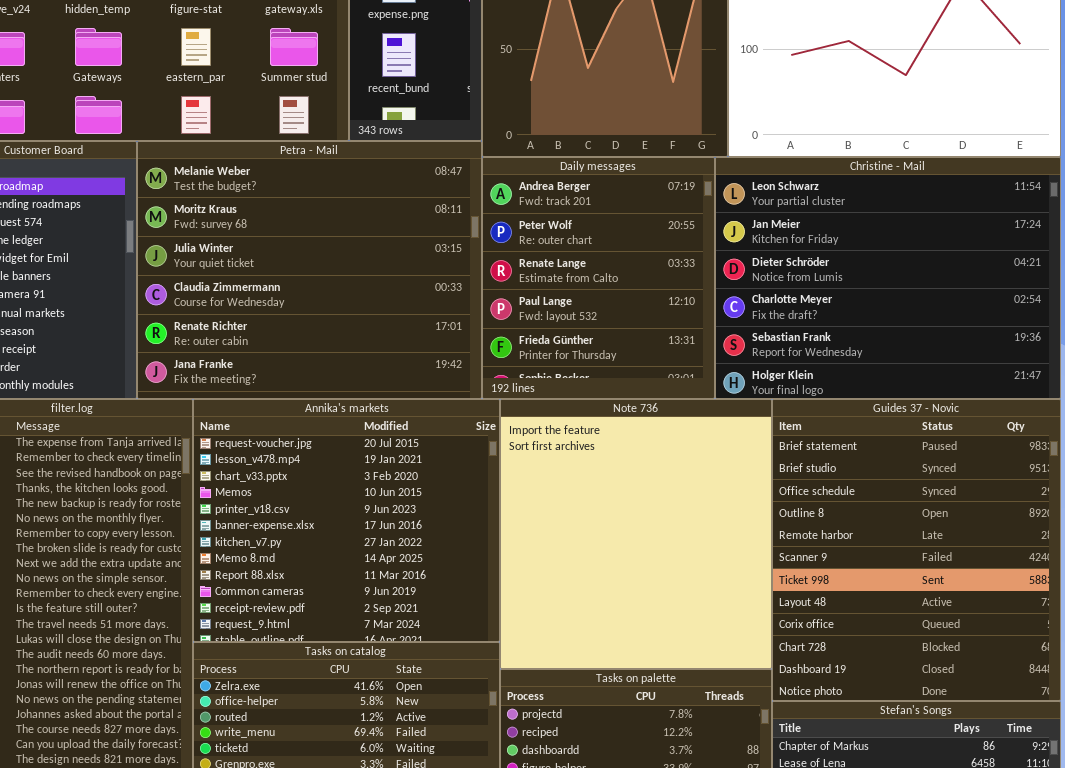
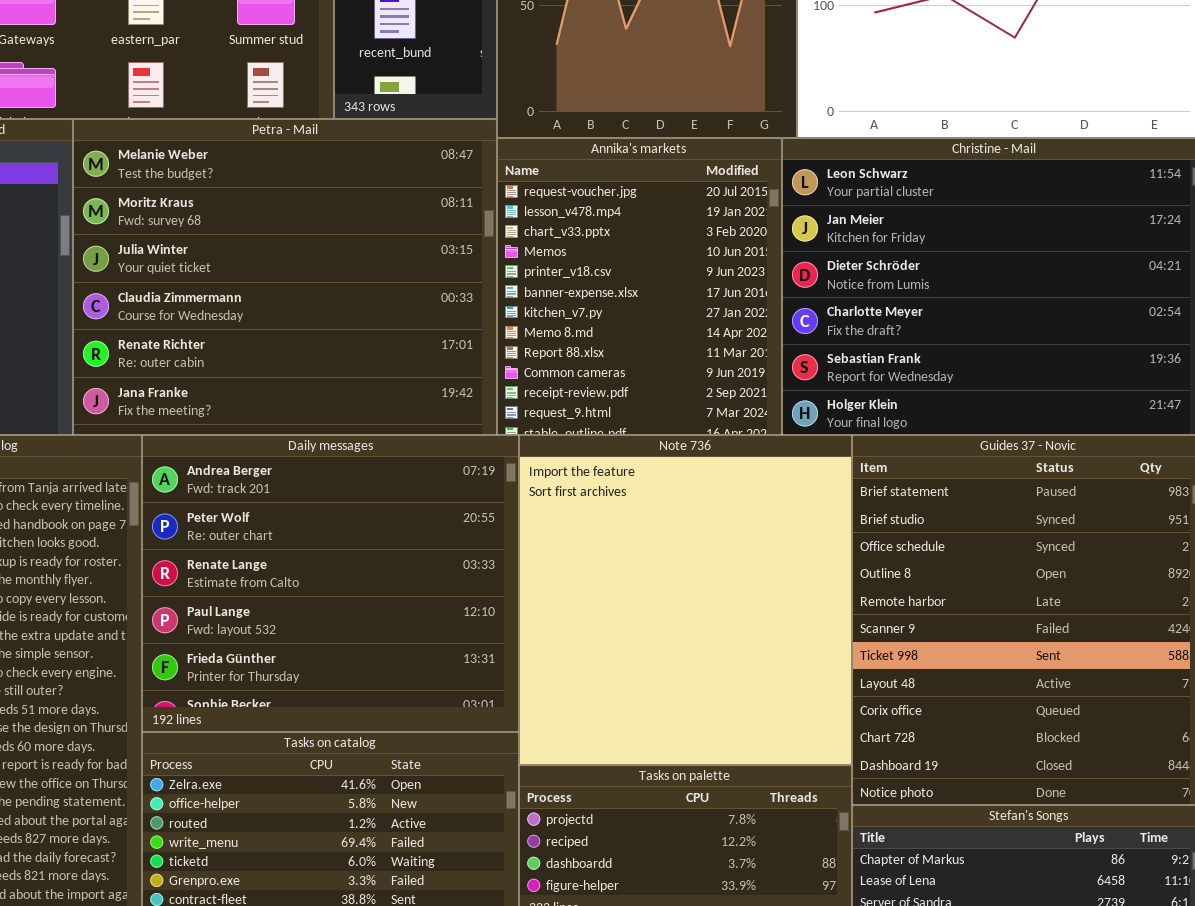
Daily messages: [482,157,715,399] -> [142,435,519,732], moved, resized
Annika's markets: [193,399,500,642] -> [497,138,782,435], moved, resized

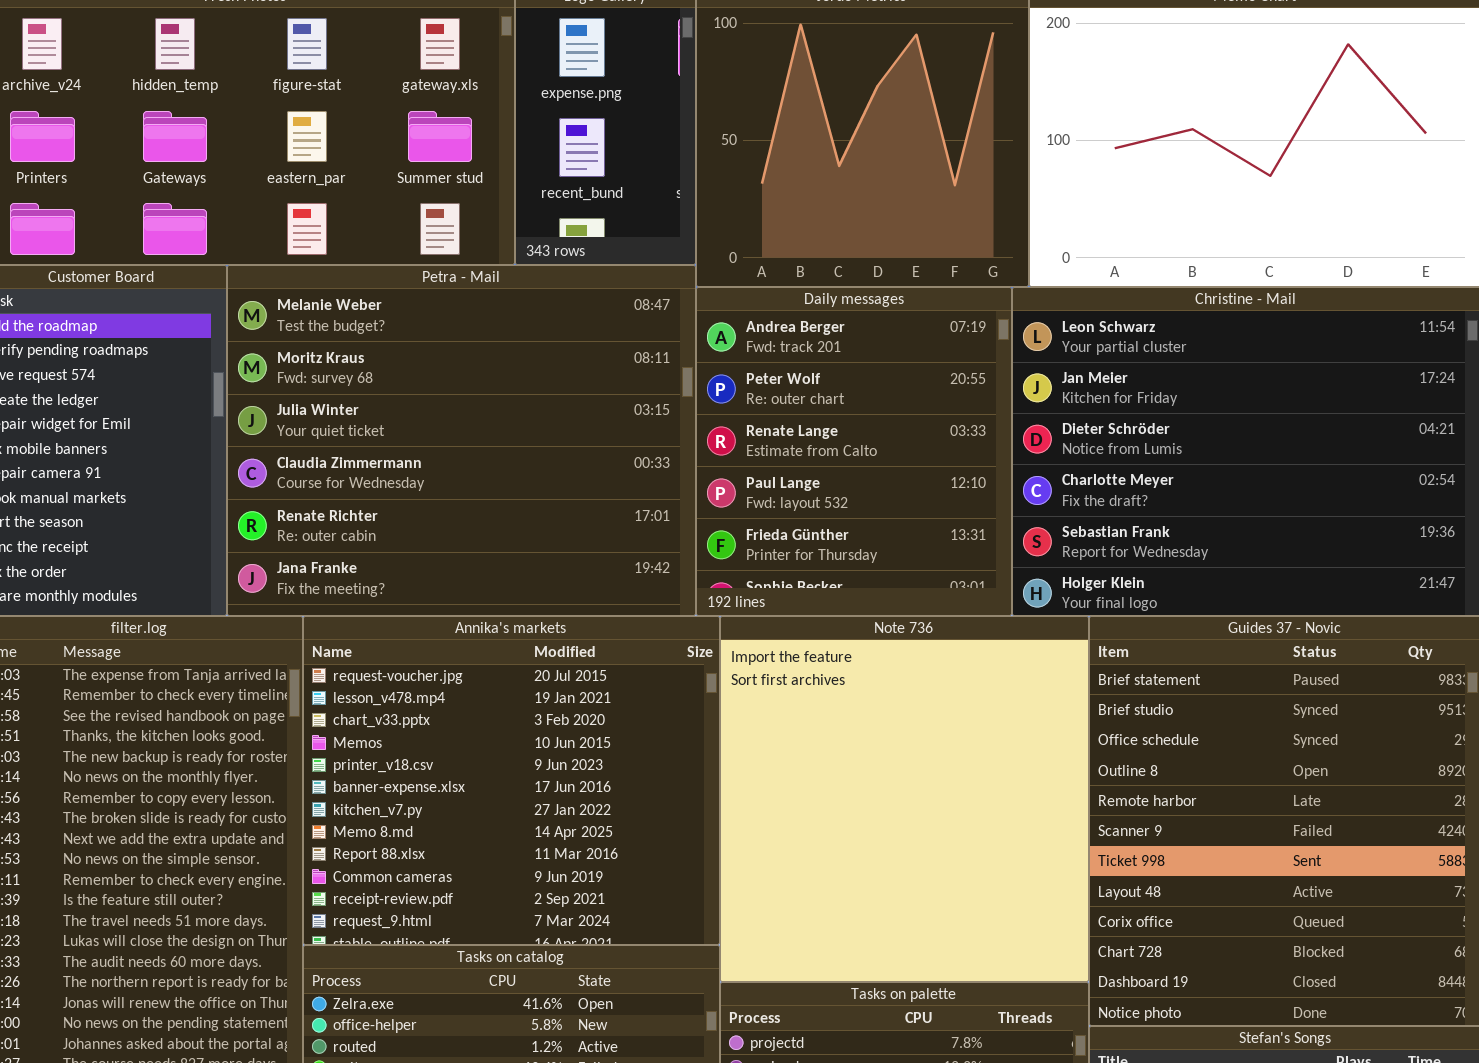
Annika's markets: [497,138,782,435] -> [303,616,720,945], moved, resized
Daily messages: [142,435,519,732] -> [696,287,1012,616], moved, resized

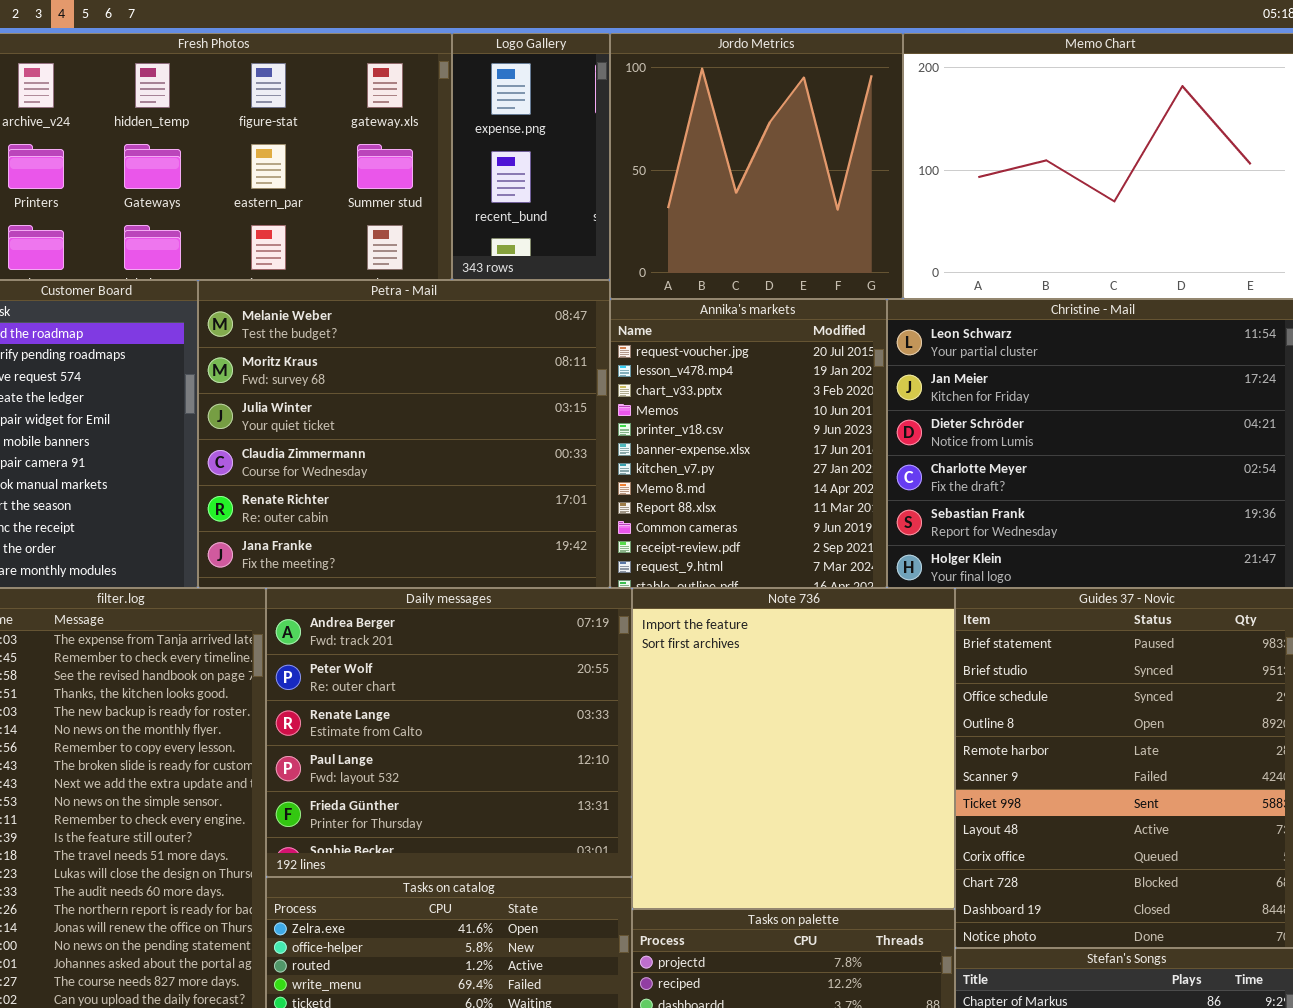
Daily messages: [696,287,1012,616] -> [266,588,632,877], moved, resized
Annika's markets: [303,616,720,945] -> [610,299,887,588], moved, resized

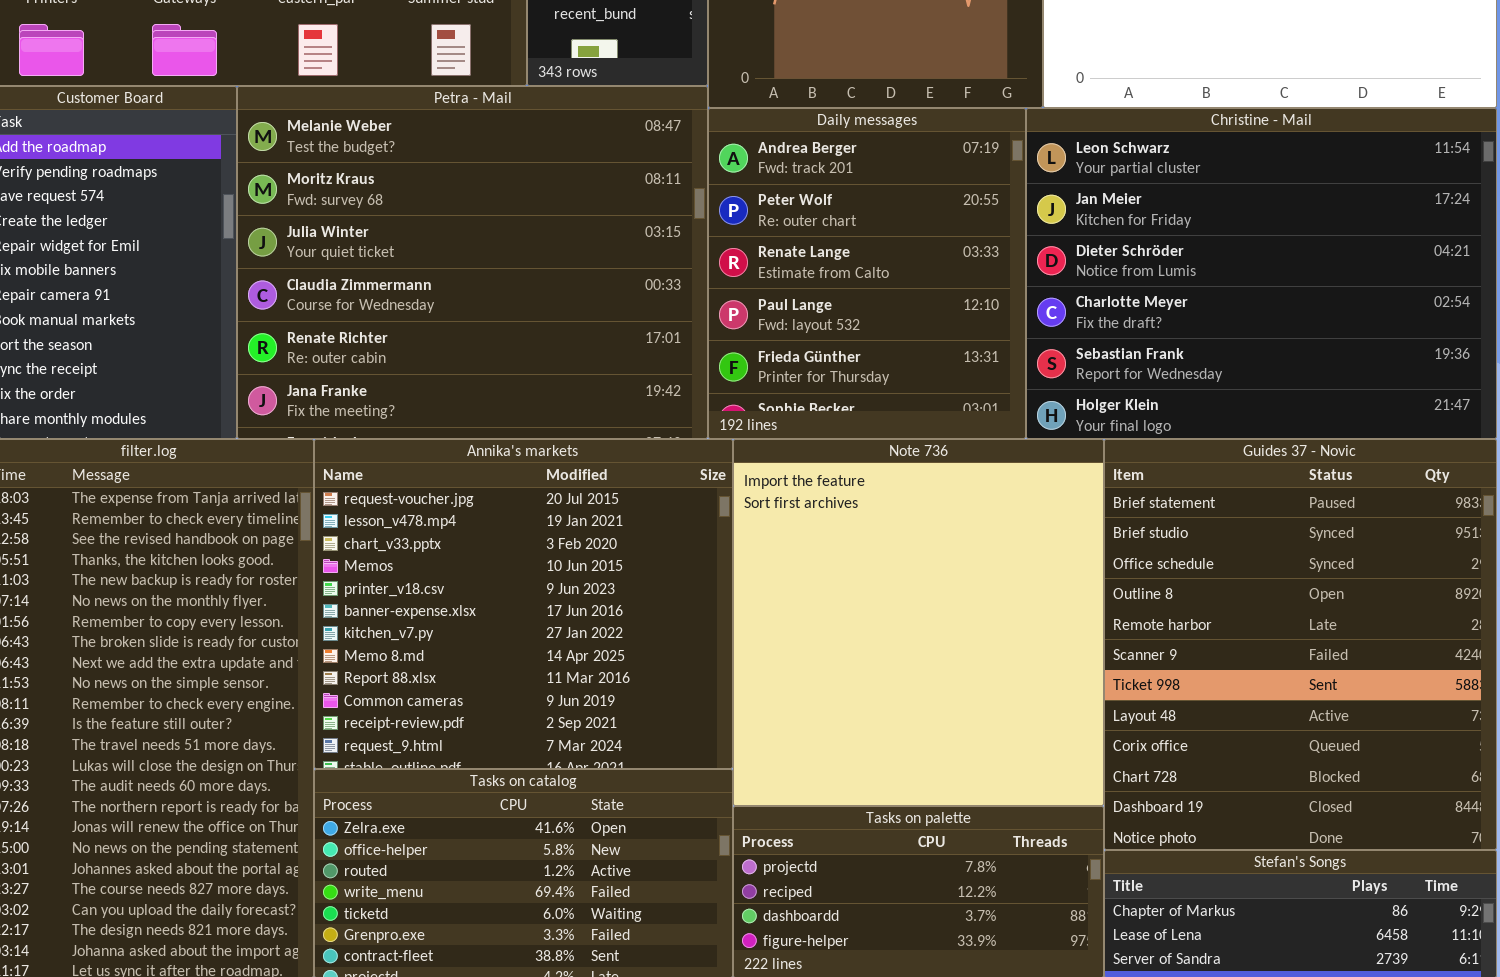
Annika's markets: [610,299,887,588] -> [314,439,733,769], moved, resized
Daily messages: [266,588,632,877] -> [708,108,1026,439], moved, resized

